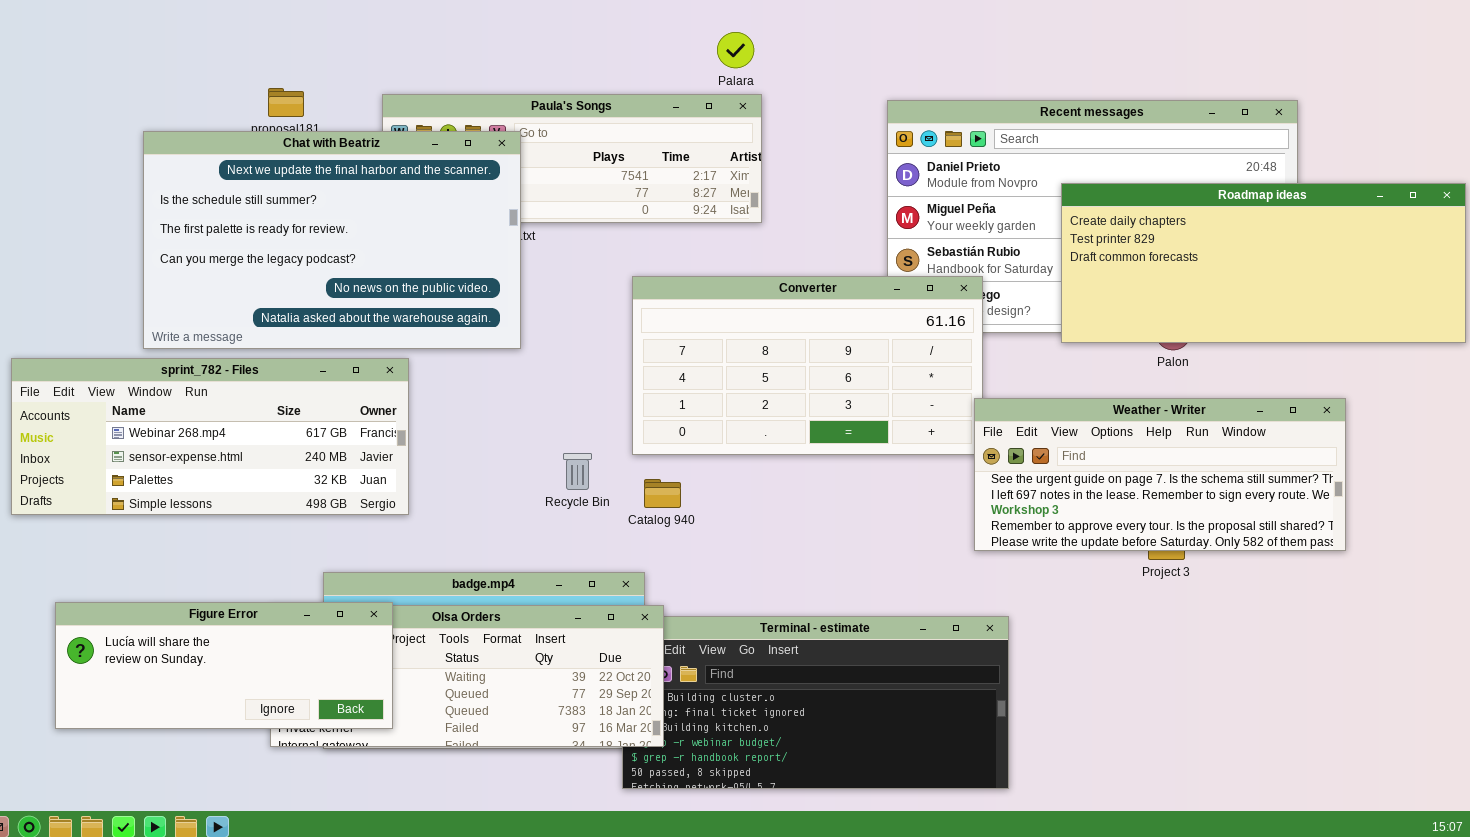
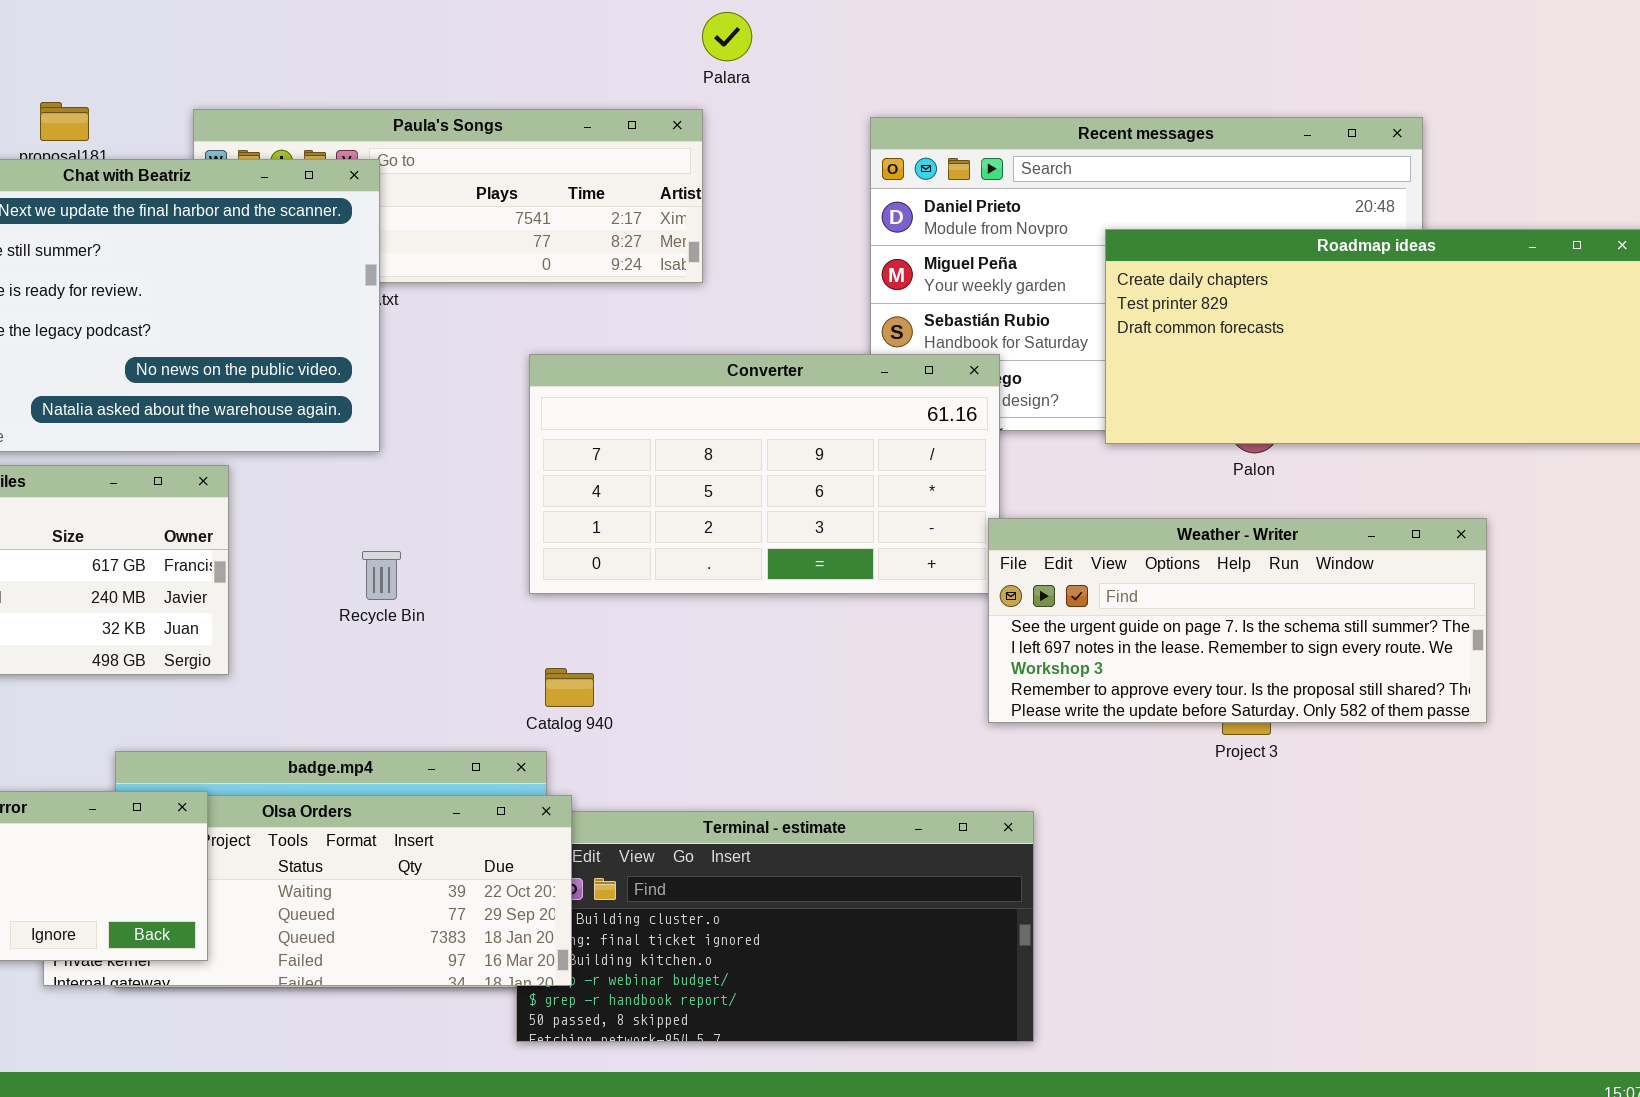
Palara: [717,32,754,68] -> [702,12,752,61], moved
Recycle Bin: [563,453,592,490] -> [362,551,401,600], moved
Catalog 940: [644,479,681,508] -> [545,668,594,707], moved

